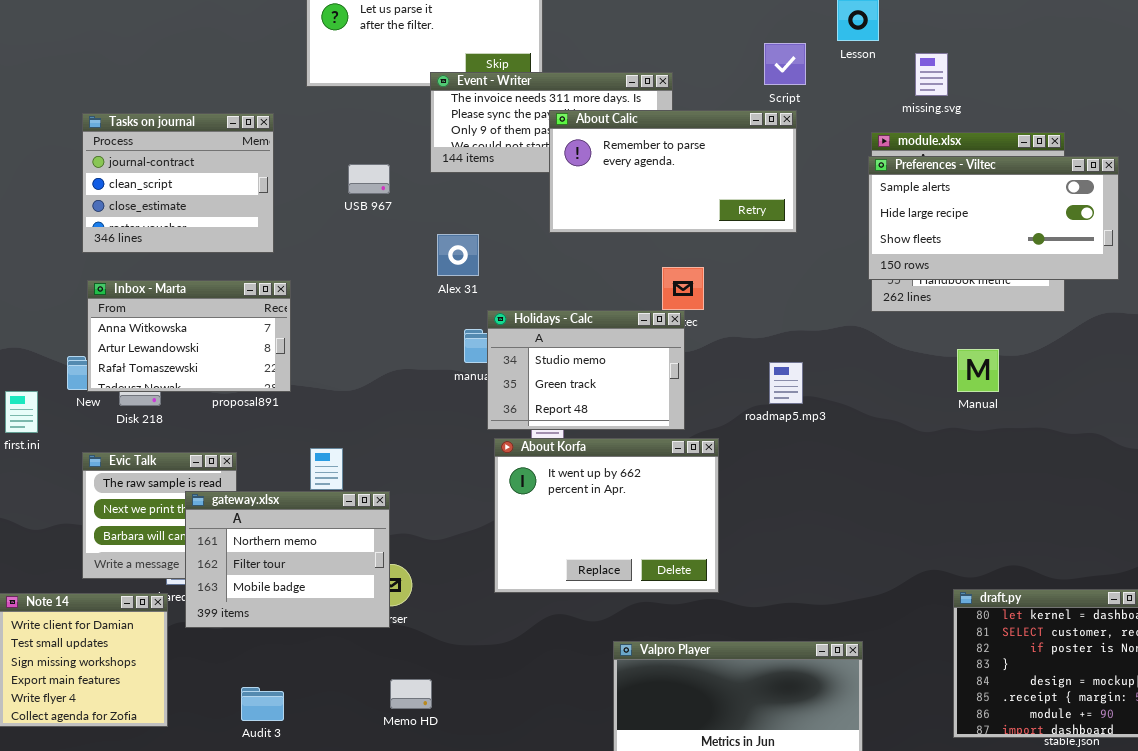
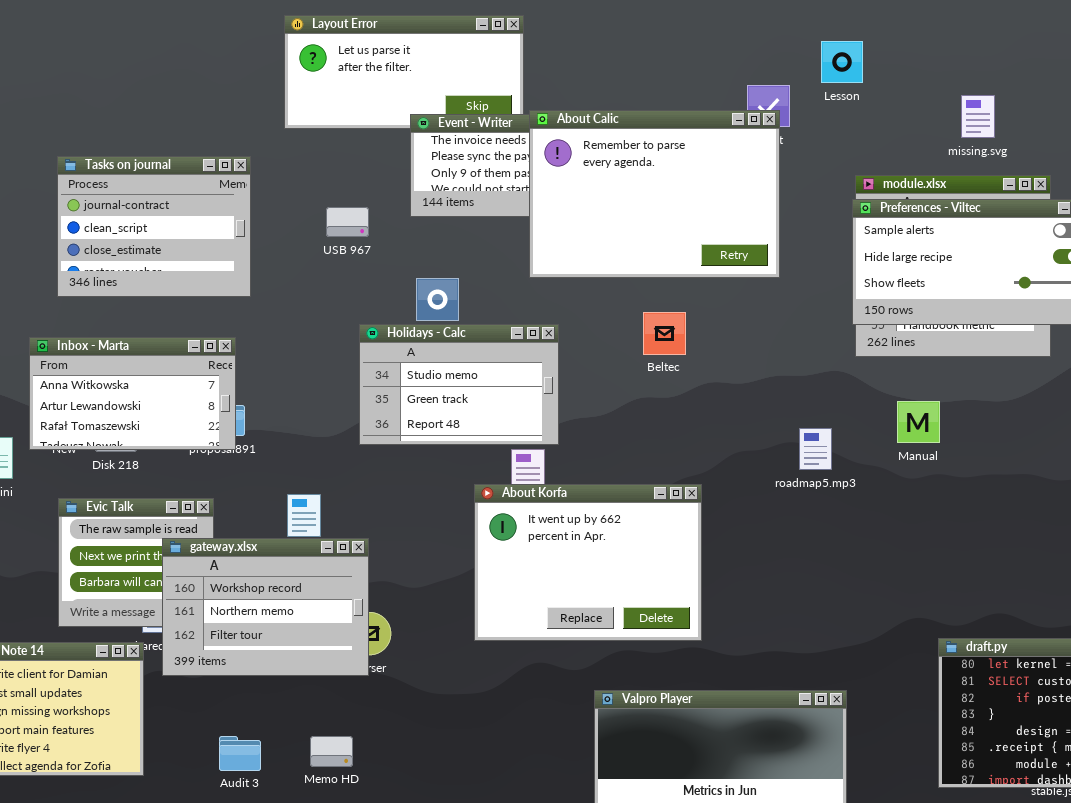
missing.svg: [915,53,948,96] -> [961,95,995,138], moved
About Calic: [549,110,797,233] -> [529,110,780,278], resized
Inbox - Marta: [87,280,291,392] -> [29,337,236,450], moved
Holidays - Calc: [487,310,685,430] -> [359,324,559,445], moved
Manual: [957,349,999,392] -> [897,401,940,443], moved
roadmap5.mp3: [769,362,803,404] -> [799,428,832,470], moved
gateway.xlsx: [185,491,390,628] -> [162,538,369,676], scrolled up 1 row
Memo HD: [390,679,432,709] -> [310,736,353,767], moved

